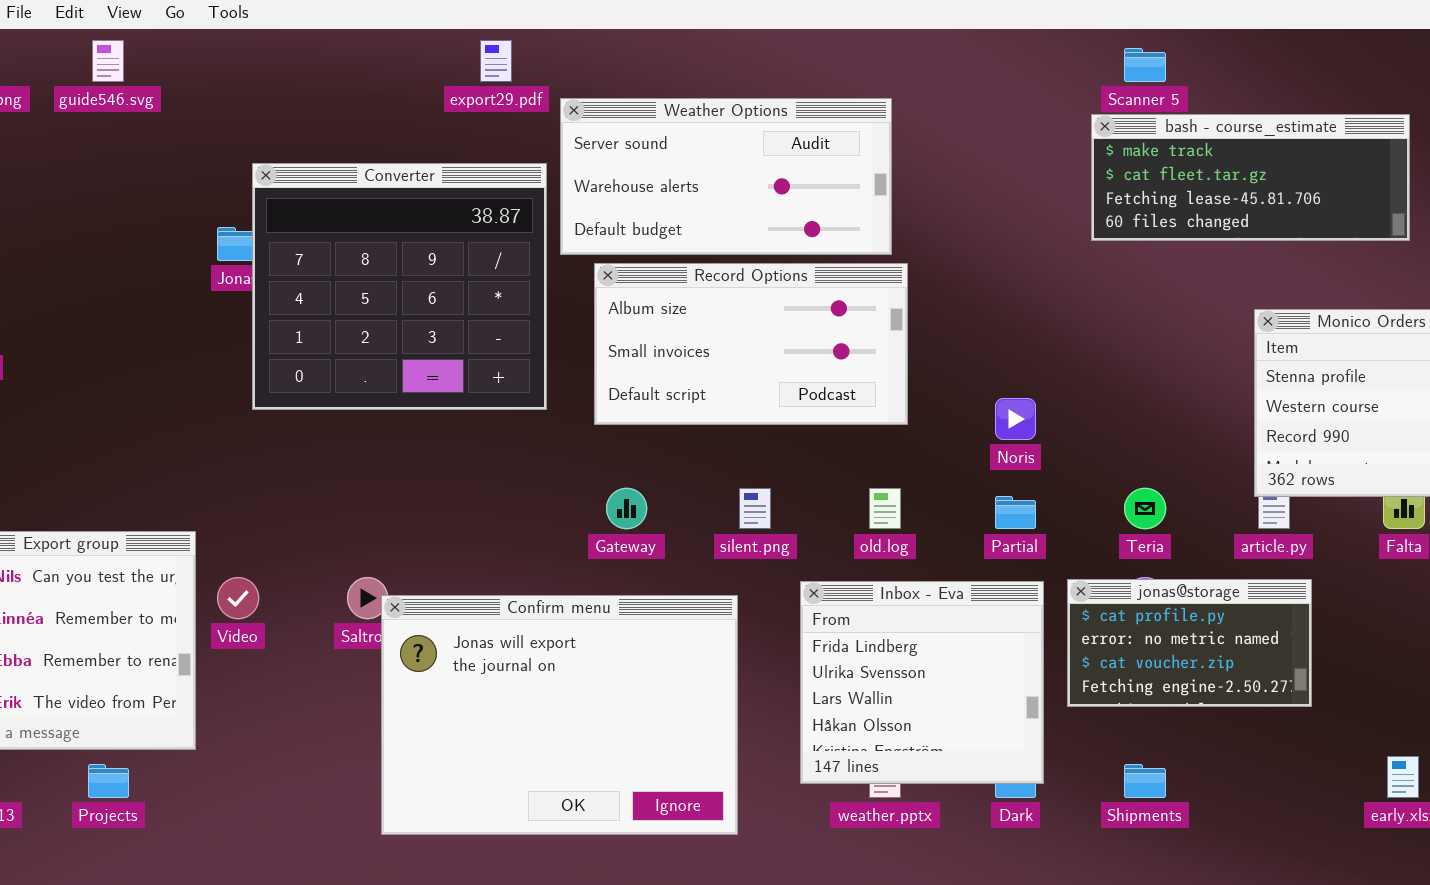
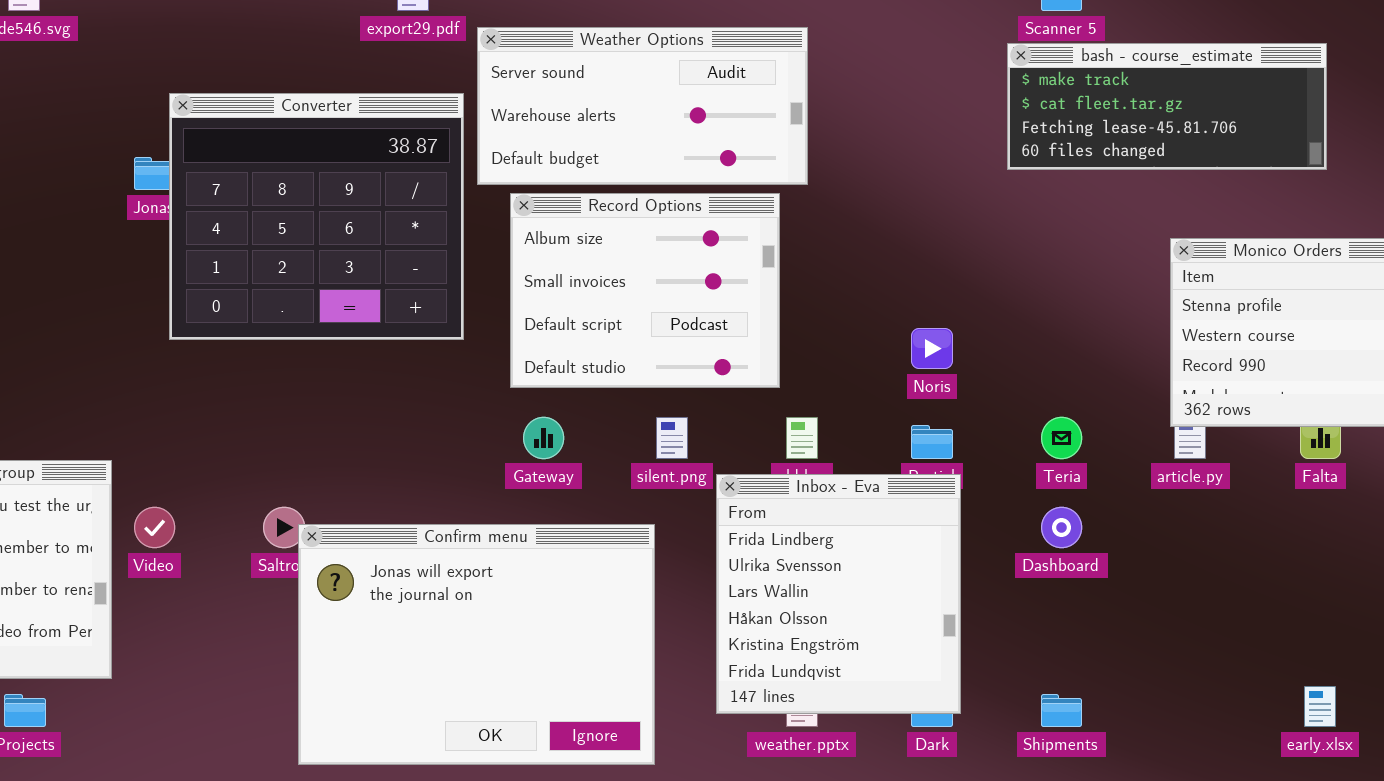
Record Options: [594,263,908,425] -> [510,193,780,388], resized
jonas@storage: [1067,579,1312,707] -> none, closed
Inbox - Eva: [800,581,1044,784] -> [716,474,961,714], resized

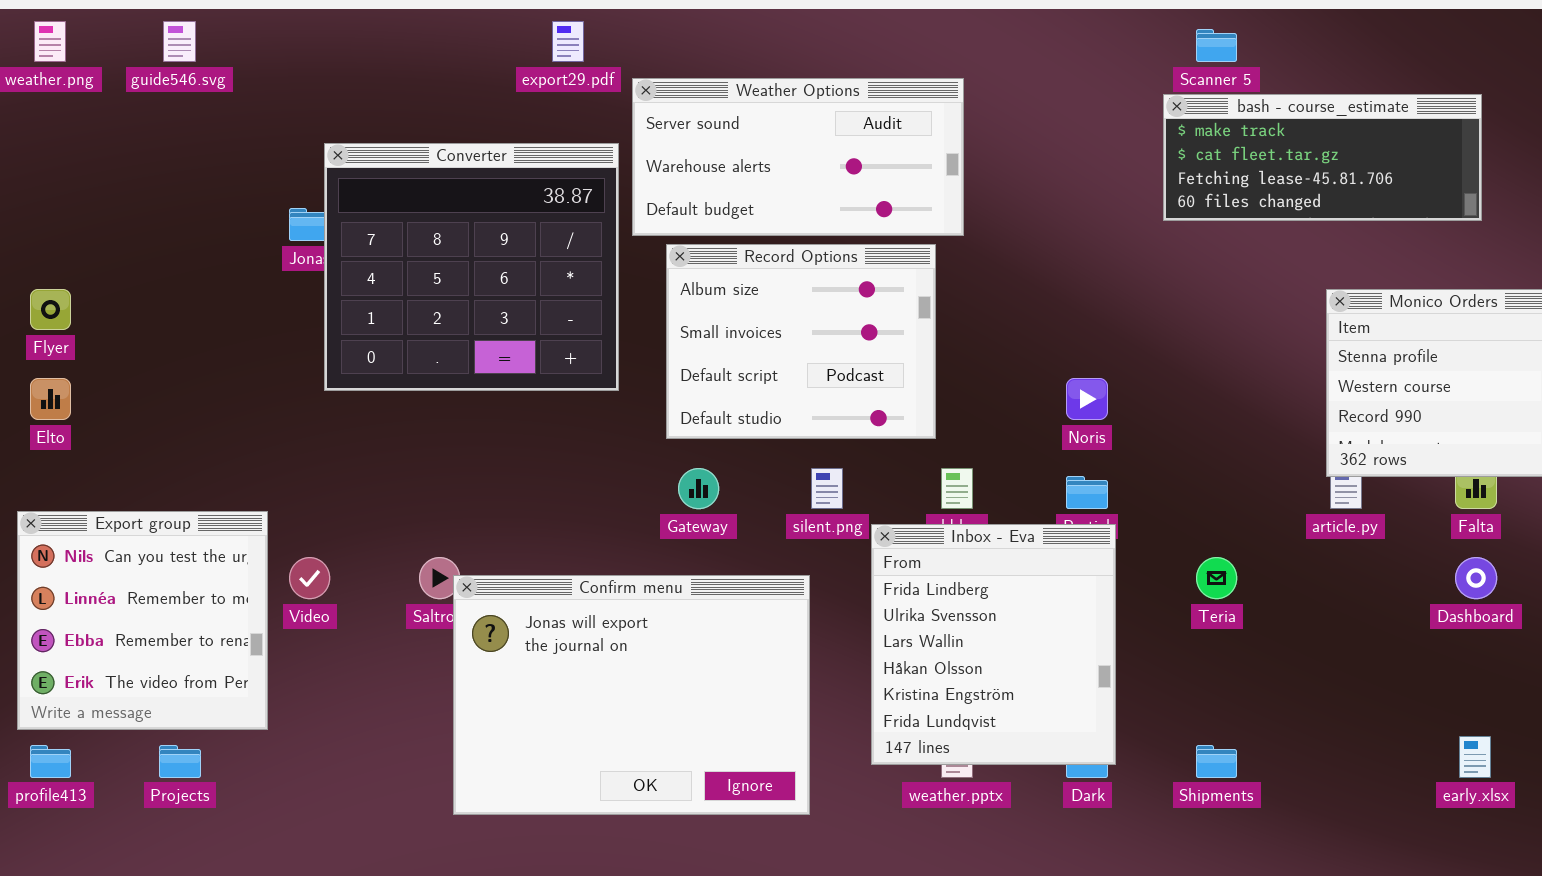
Teria: [1041,417,1082,459] -> [1196,557,1237,599], moved
Dashboard: [1041,507,1082,548] -> [1455,557,1497,599], moved

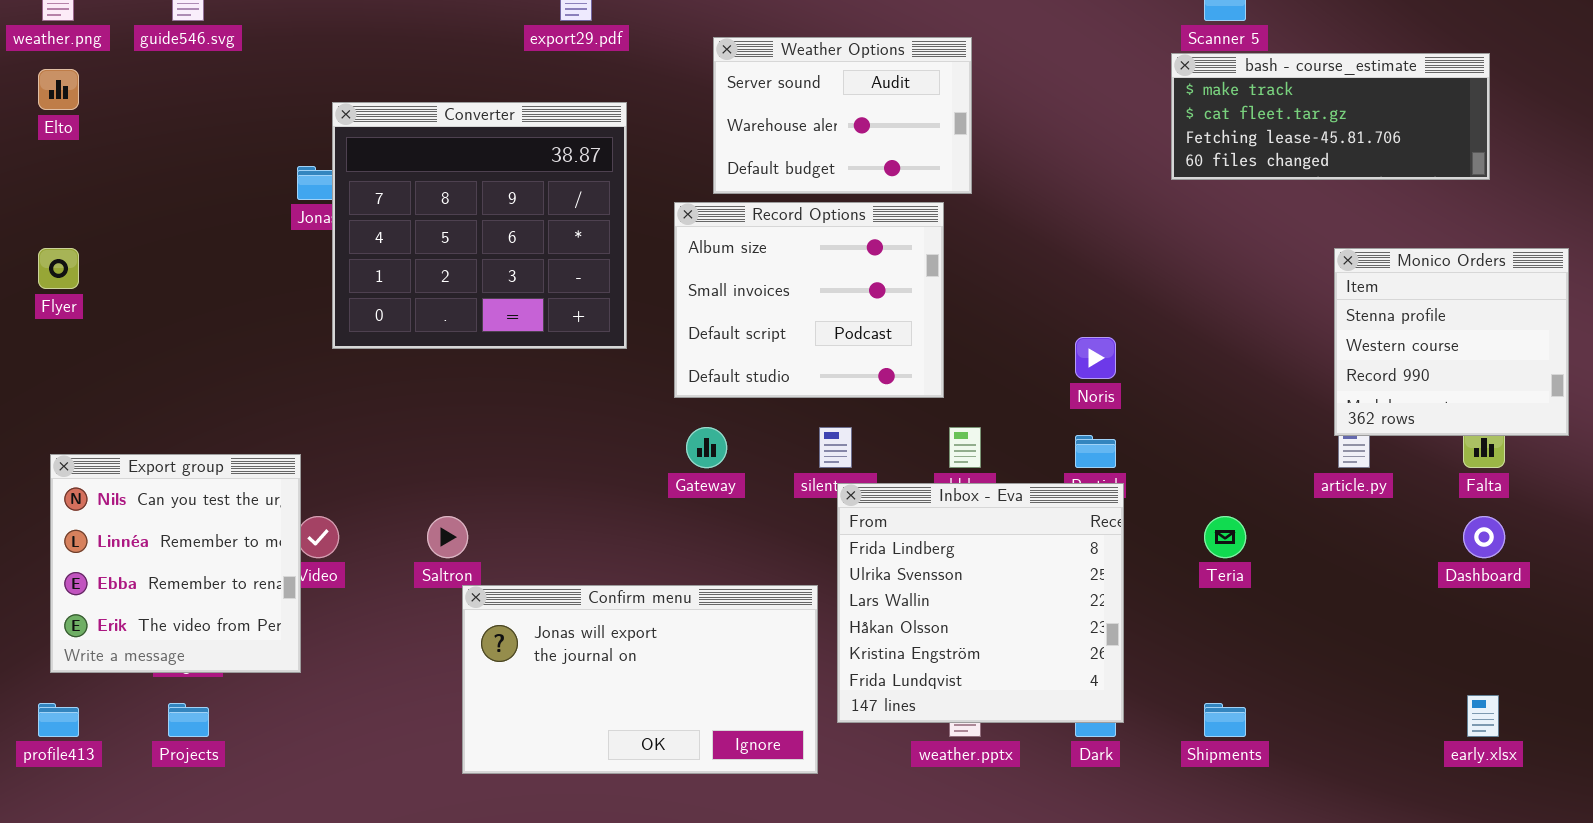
Weather Options: [632,78,964,236] -> [713,37,972,194], resized
Elto: [30,378,71,420] -> [38,69,79,110], moved
Export group: [17,511,268,730] -> [50,454,301,673], moved
Inbox - Eva: [871,524,1116,765] -> [837,483,1124,723], resized
Confirm menu: [453,575,810,815] -> [462,585,818,774], resized

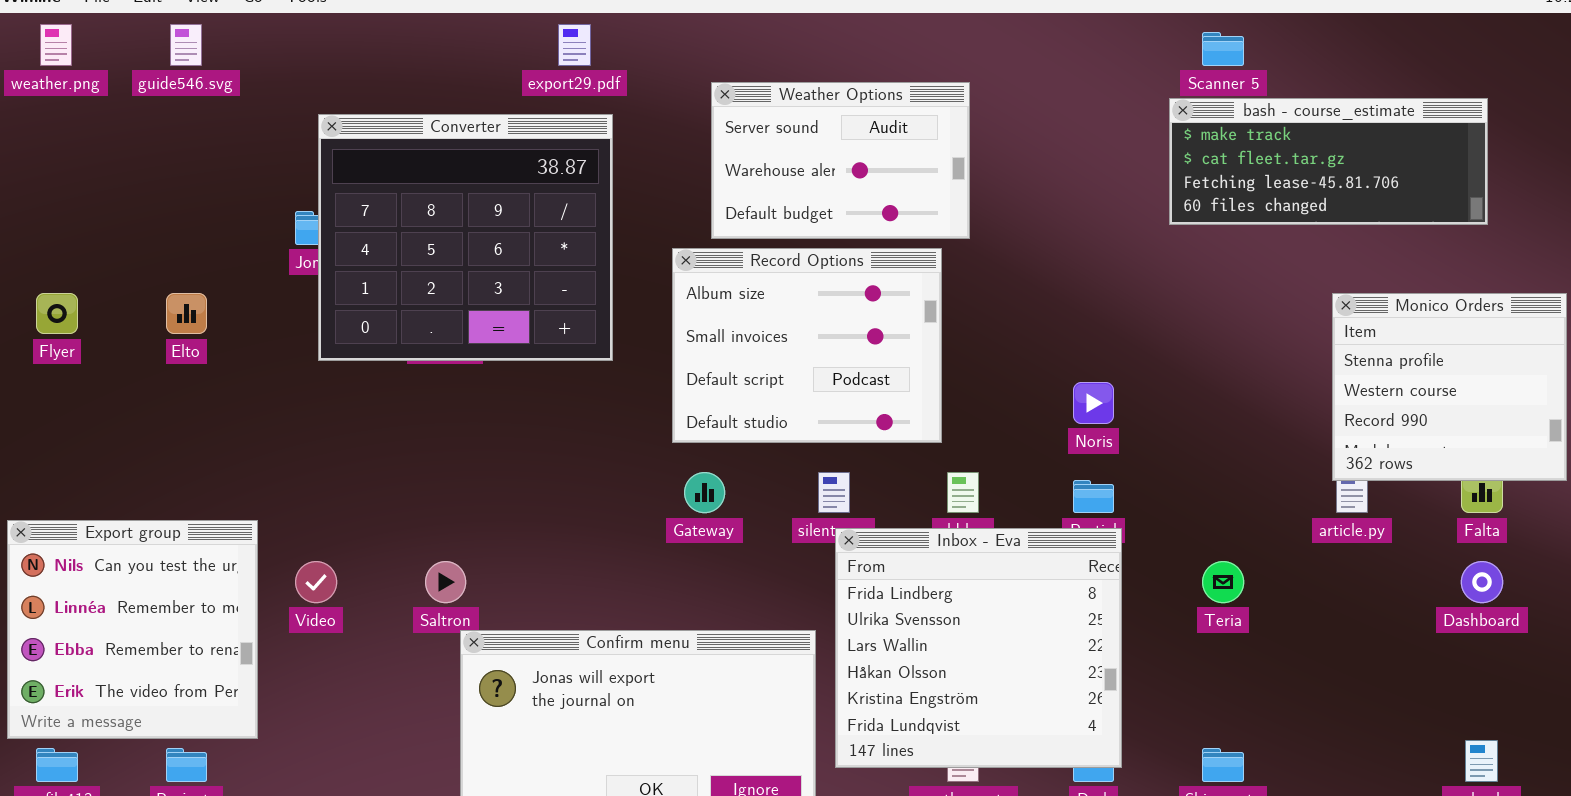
Elto: [38,69,79,110] -> [166,293,207,334], moved
Converter: [332,102,627,349] -> [318,114,613,361], moved
Export group: [50,454,301,673] -> [7,520,258,739], moved

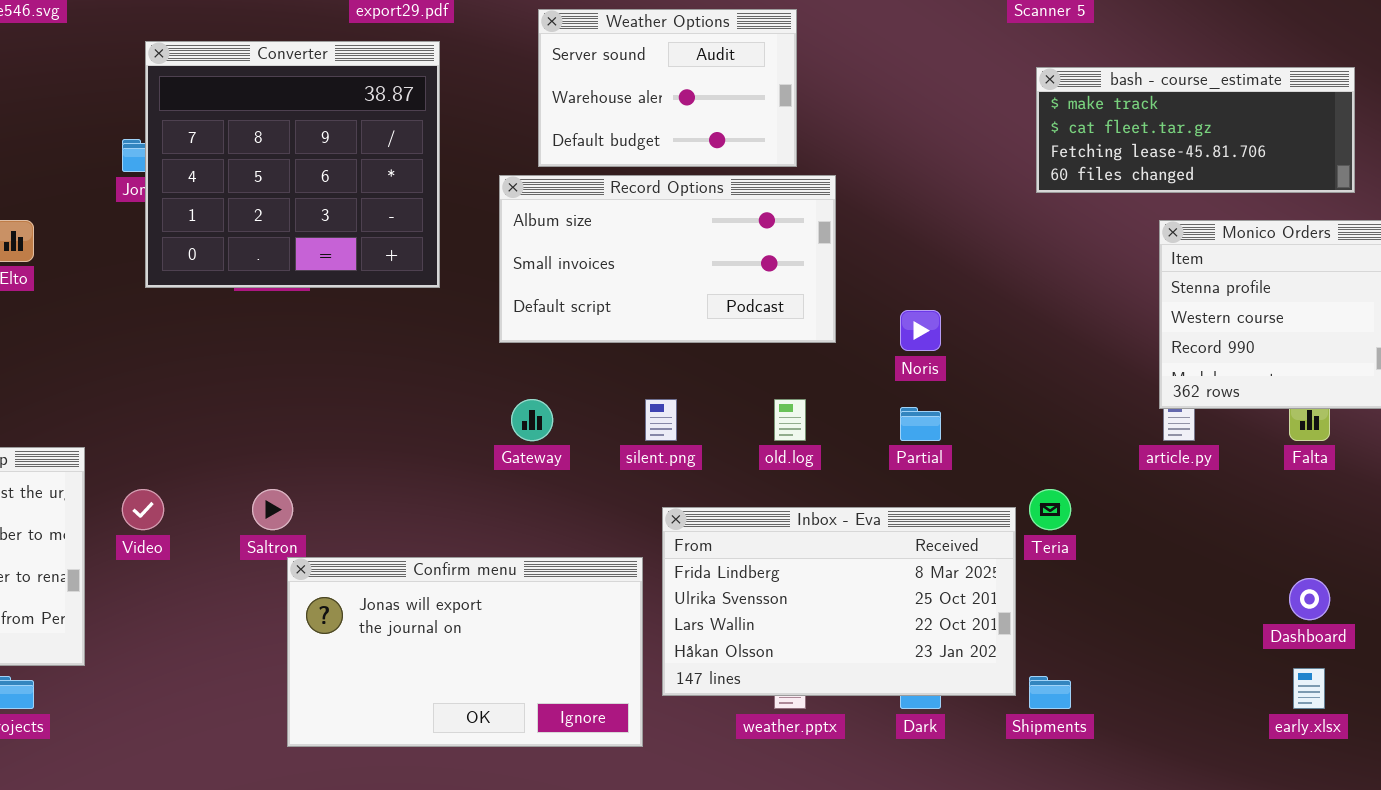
bash - course_estimate: [1169,98,1488,225] -> [1036,67,1355,193], moved
Record Options: [672,248,942,443] -> [499,175,836,343], resized
Inbox - Eva: [835,528,1122,768] -> [662,507,1016,696], resized
Dashboard: [1461,561,1503,603] -> [1289,578,1330,620], moved

